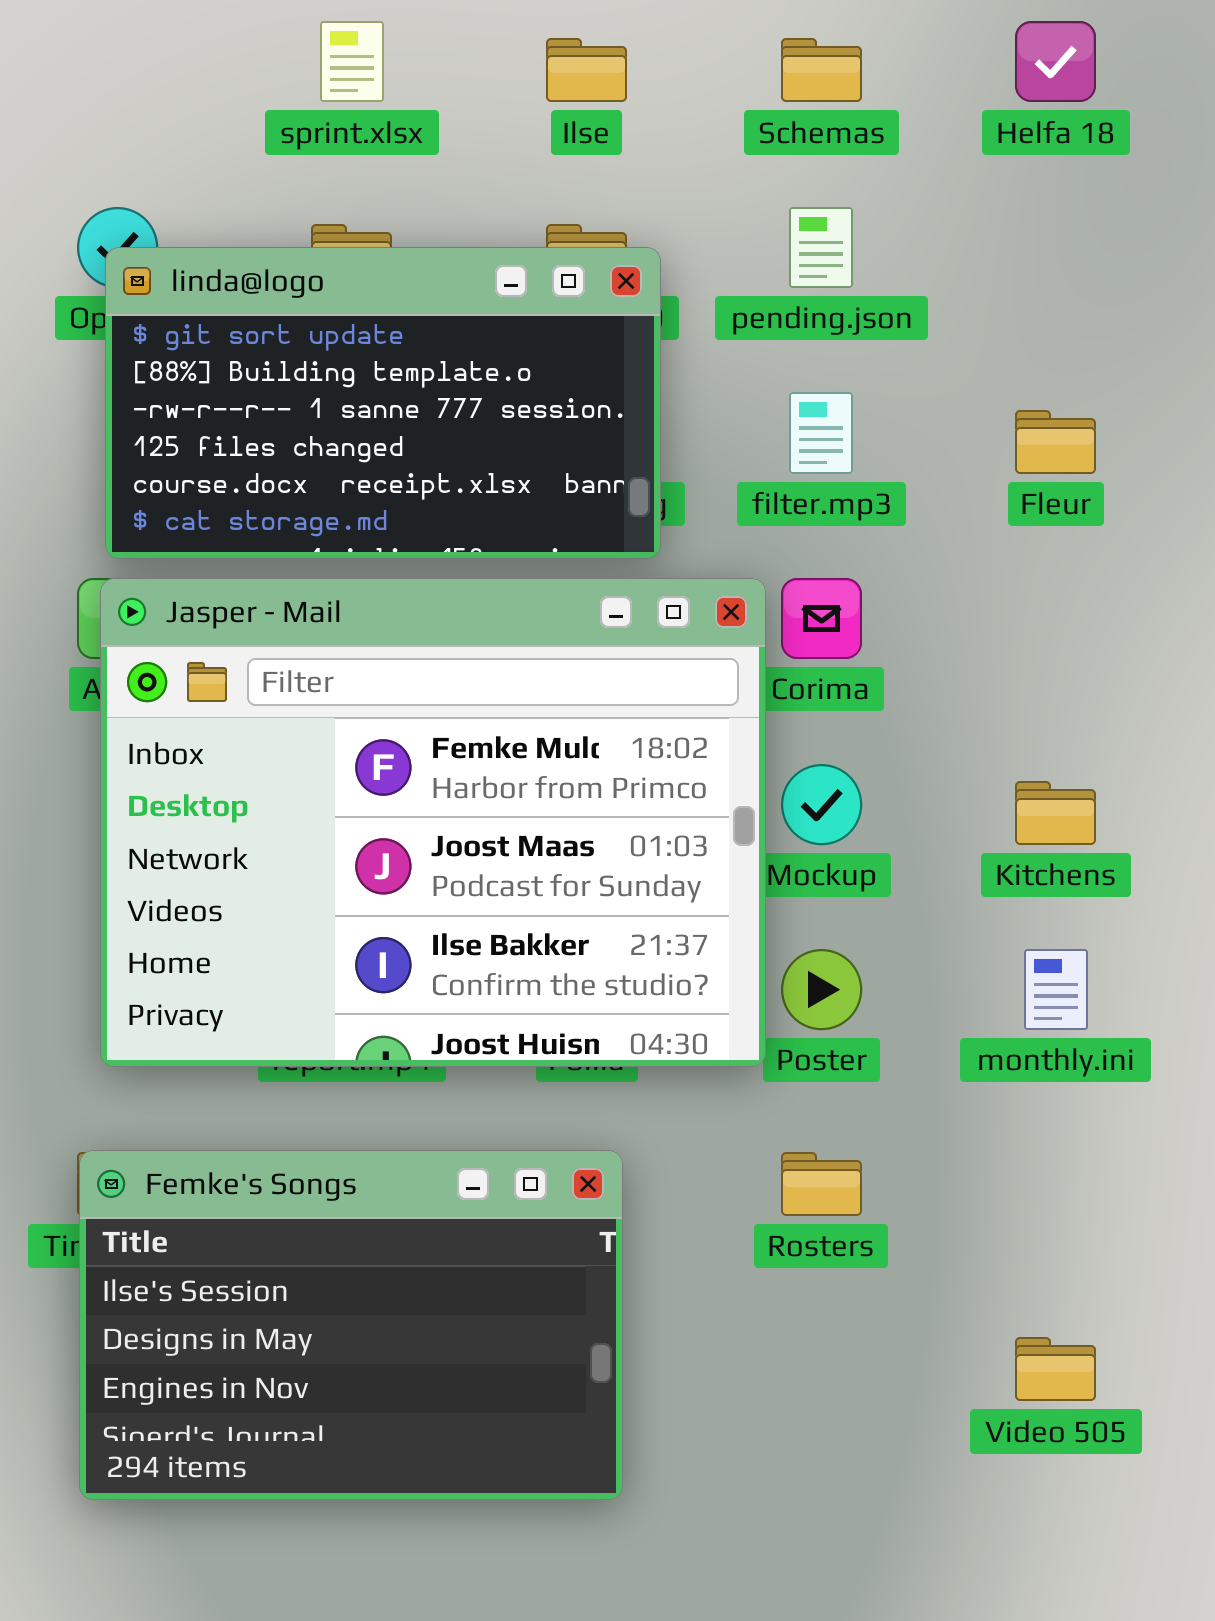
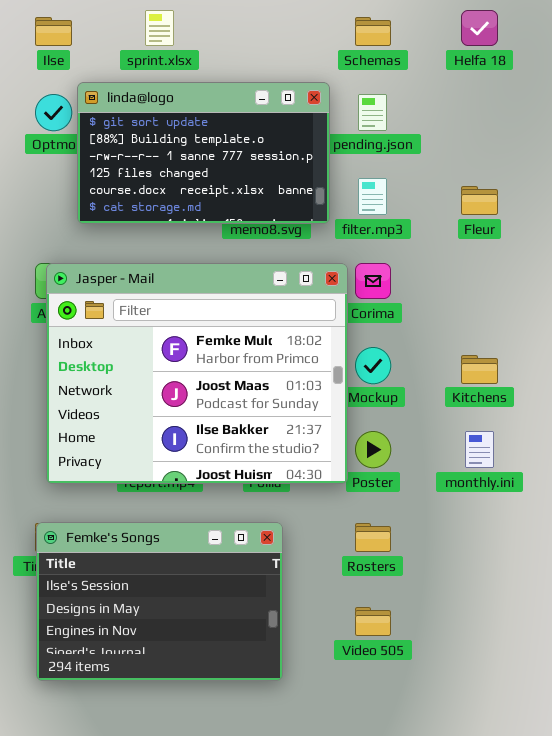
Ilse: [546,38,627,102] -> [35,17,72,46], moved
linda@logo: [105,247,661,559] -> [77,82,330,224], moved
Video 505: [1015,1337,1096,1401] -> [355,607,391,636], moved

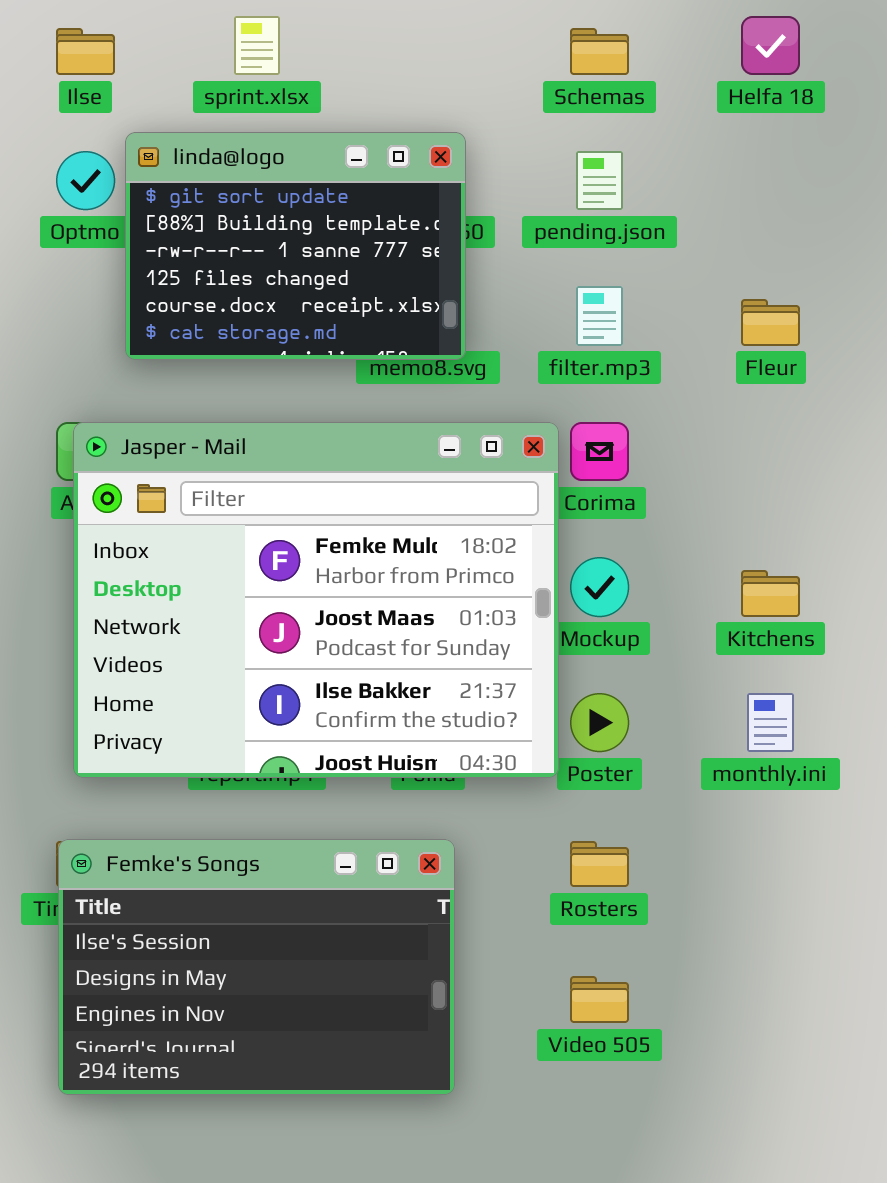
linda@logo: [77,82,330,224] -> [125,132,466,360], resized

